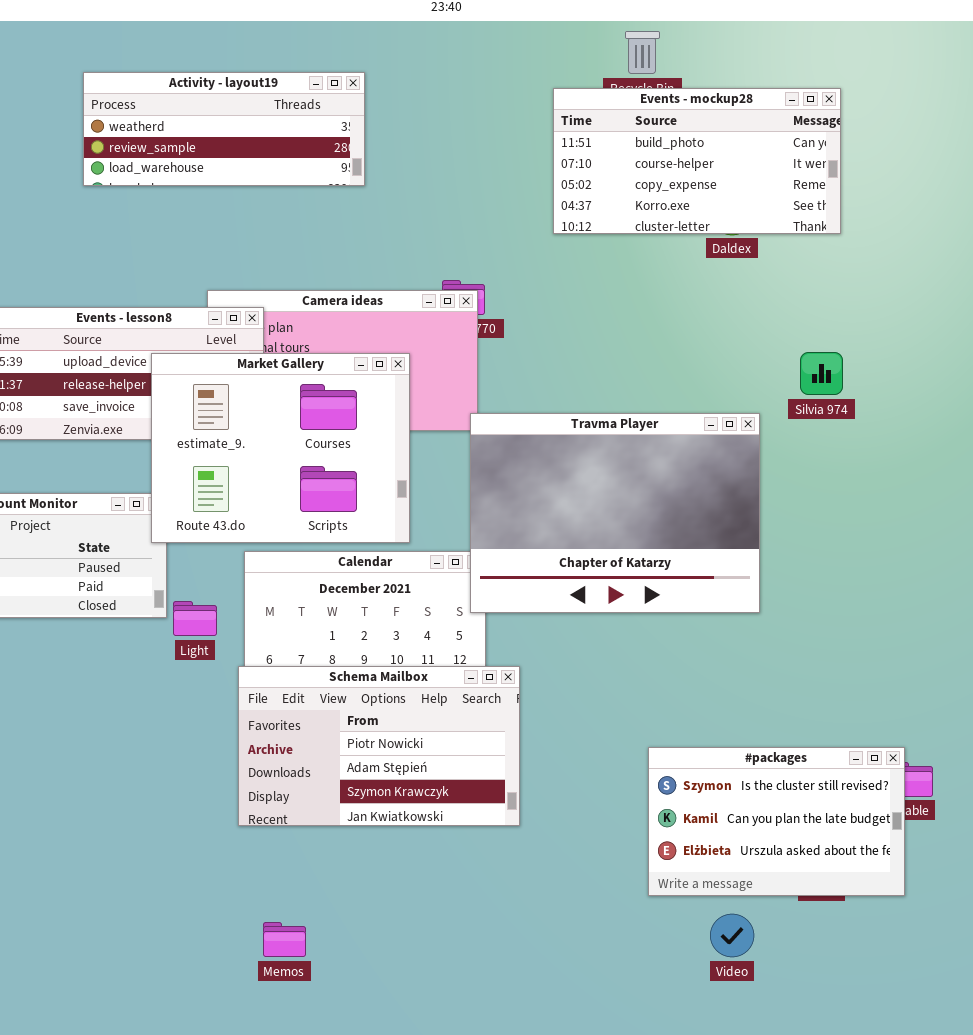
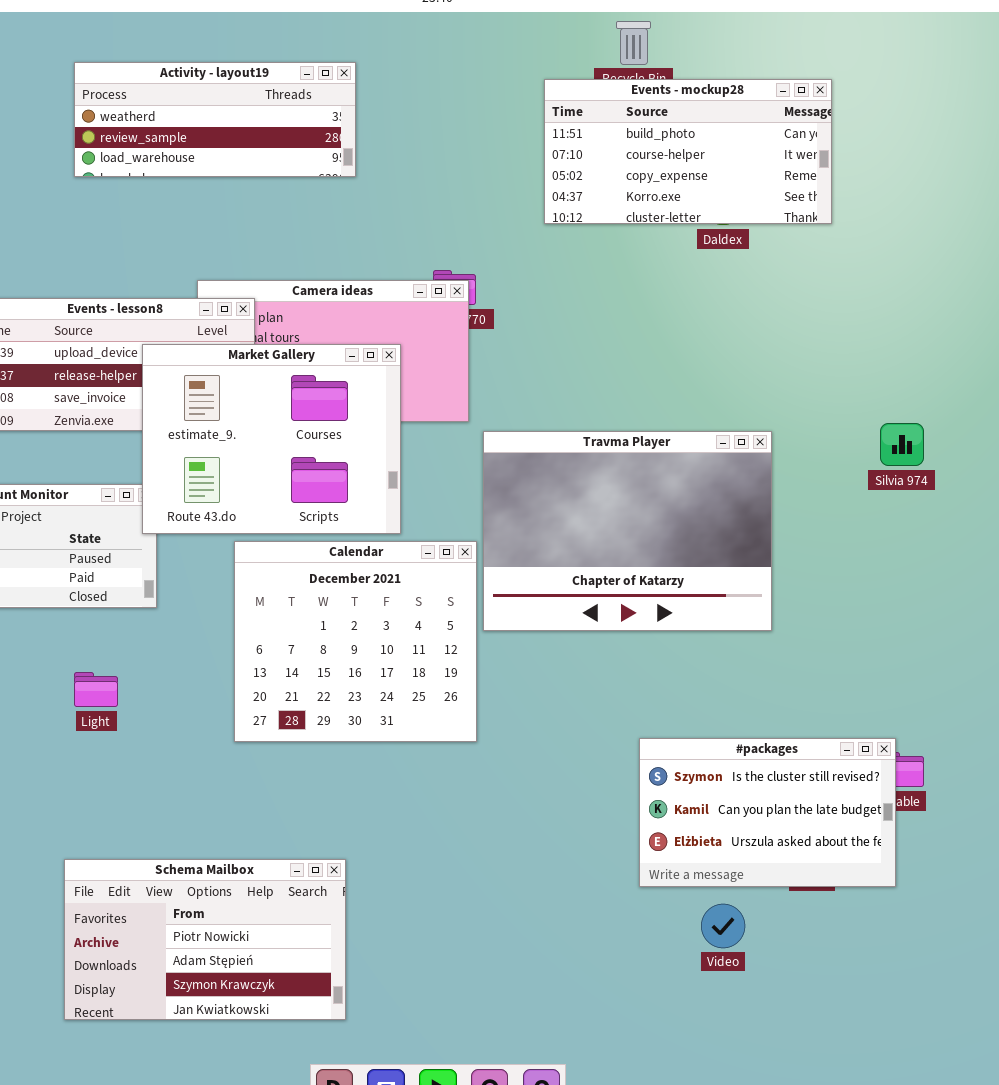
Silvia 974: [800,352,843,395] -> [880,423,924,466], moved
Travma Player: [470,413,760,613] -> [483,431,772,631], moved
Light: [173,601,217,636] -> [74,672,118,707], moved
Schema Mailbox: [238,666,520,826] -> [64,859,346,1020], moved

